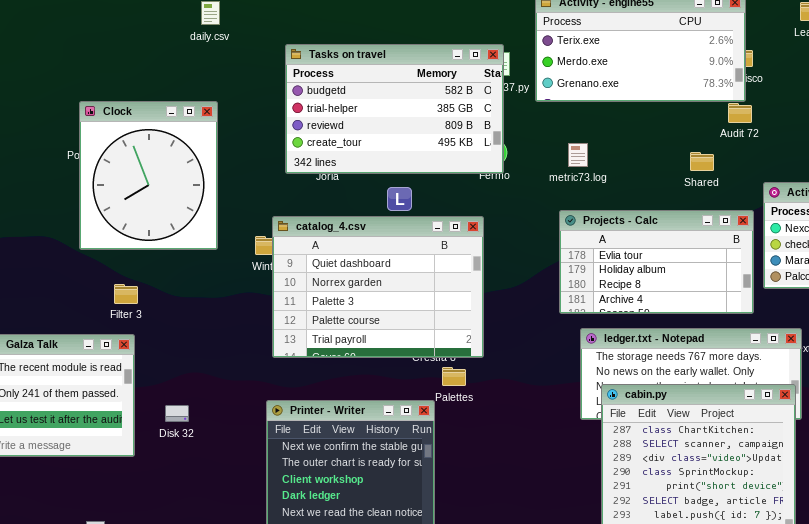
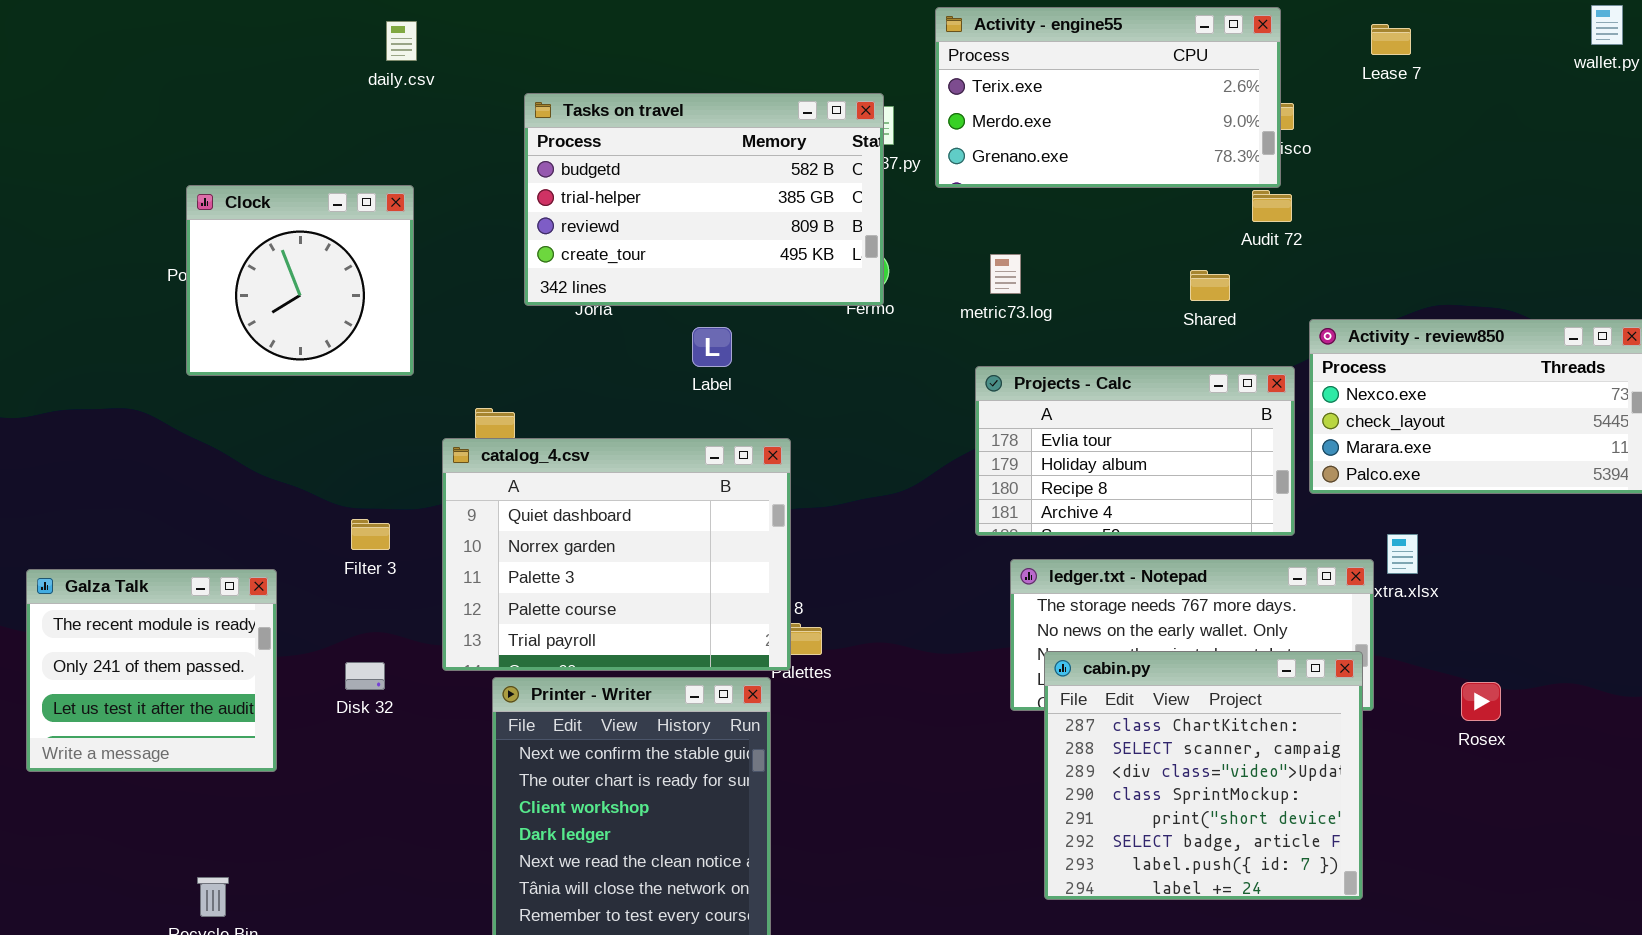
Clock: [79,101,218,250] -> [186,185,414,376], resized
catalog_4.csv: [272,216,484,358] -> [442,438,791,671], moved
Filter 3: [114,284,138,304] -> [351,519,390,550], moved
Disk 32: [165,405,189,422] -> [345,662,385,690], moved

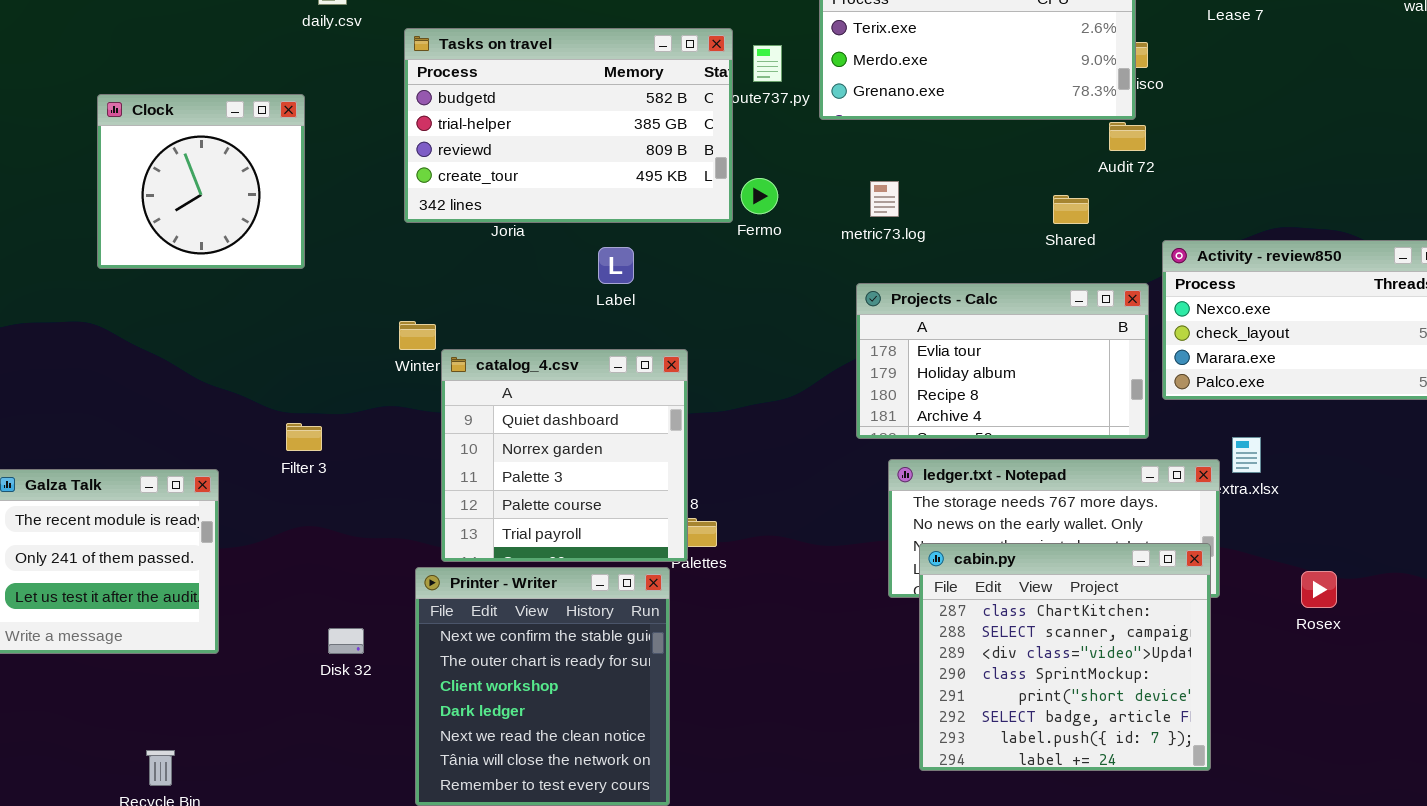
Tasks on travel: [524,93,884,306] -> [404,28,733,223], moved
Clock: [186,185,414,376] -> [97,94,305,269], moved
catalog_4.csv: [442,438,791,671] -> [441,349,688,562], resized
Disk 32: [345,662,385,690] -> [328,628,364,654], moved

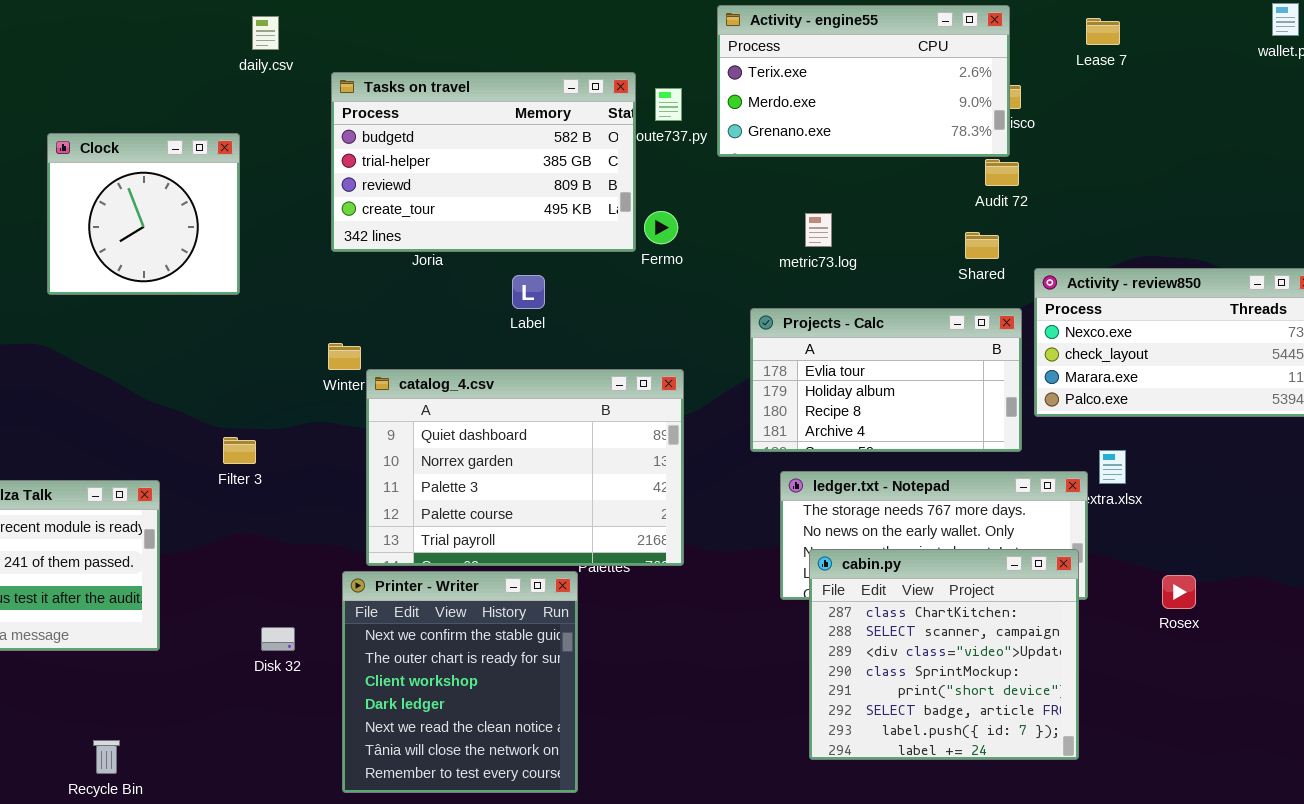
metric73.log: [870,181,899,217] -> [805,213,832,247], moved
Shared: [1053,195,1089,224] -> [965,232,999,259], moved
catalog_4.csv: [441,349,688,562] -> [366,369,684,566], resized

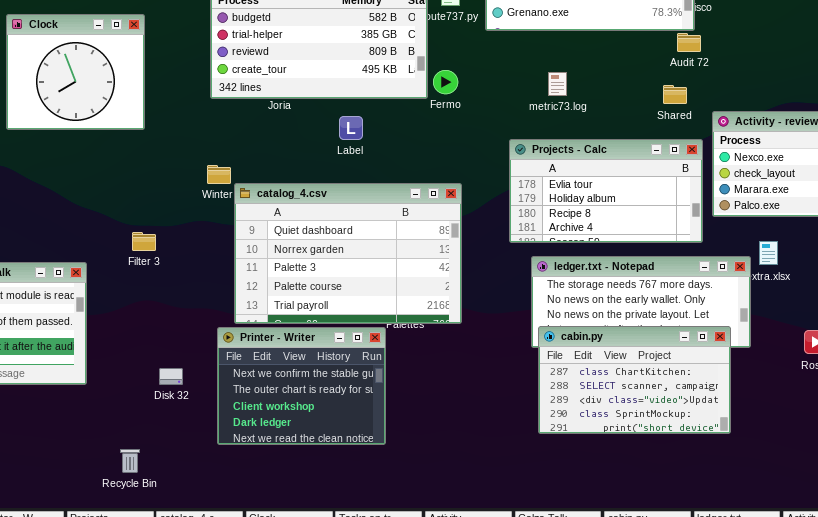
cabin.py: [809,549,1079,760] -> [538,326,731,434], moved, resized
Printer - Writer: [342,571,578,793] -> [217,327,386,445], resized
Recycle Bin: [93,740,120,774] -> [120,449,140,473], moved

